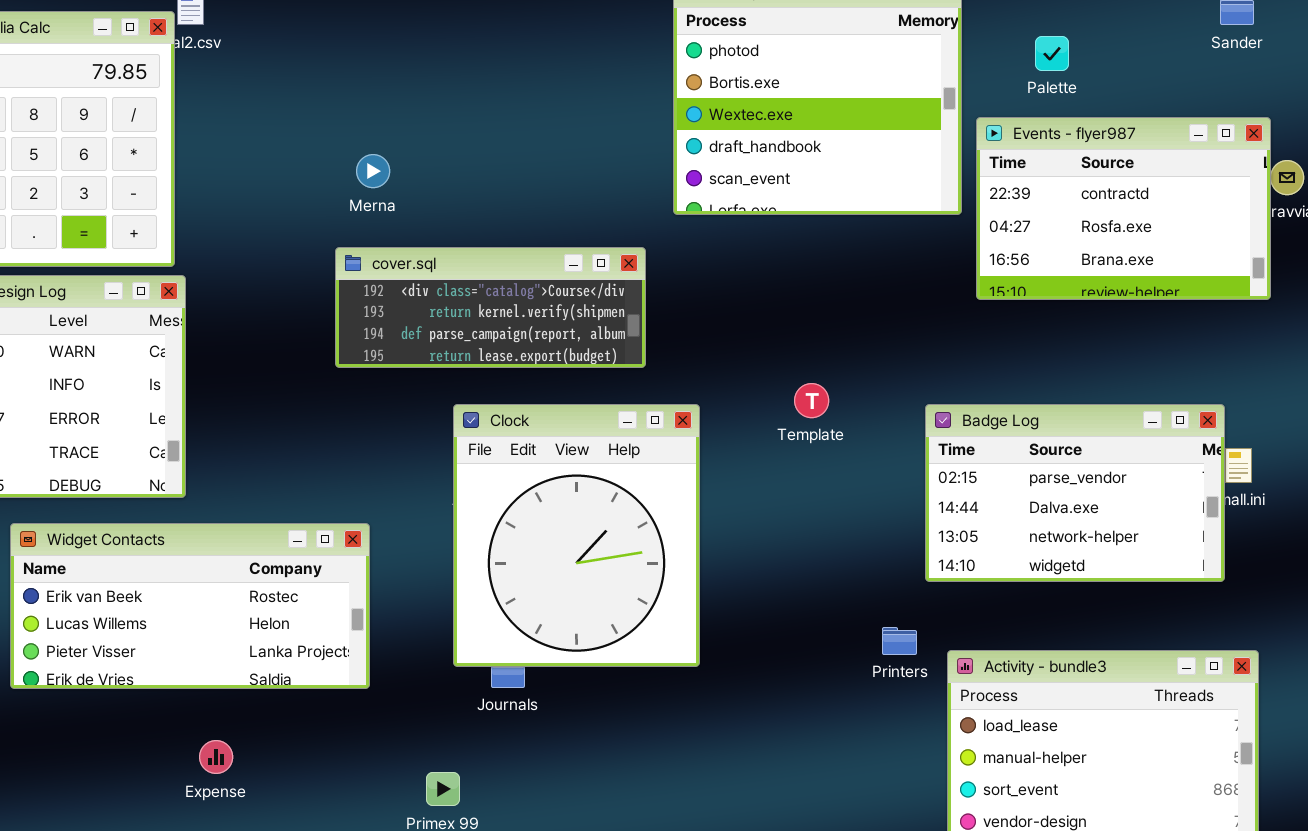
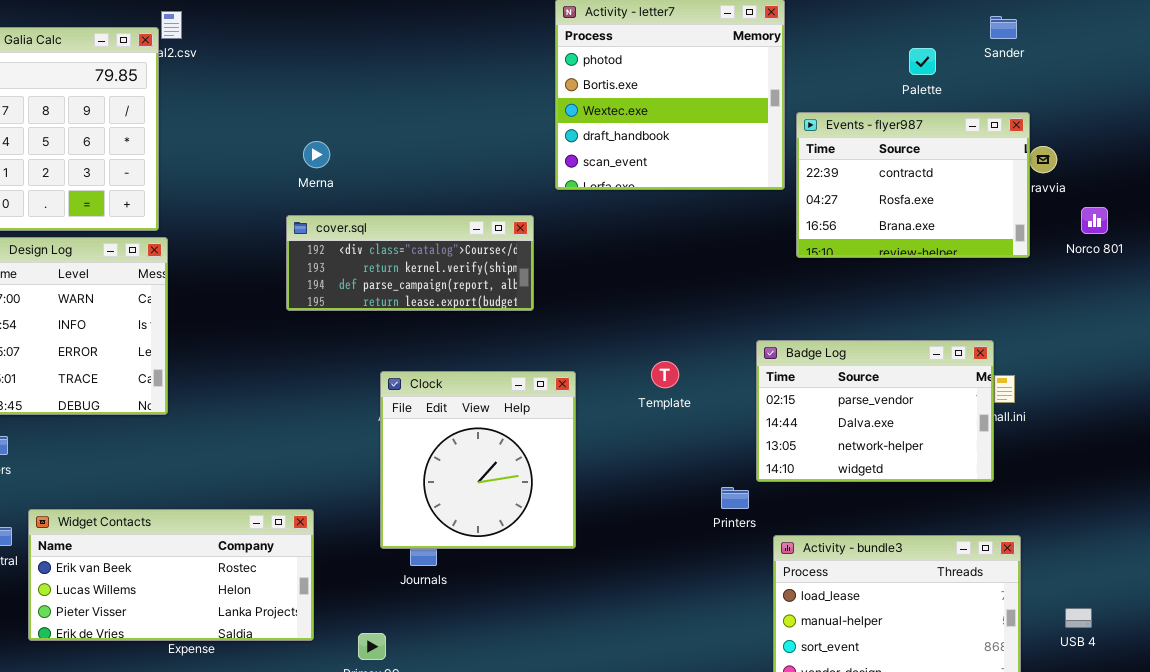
Palette: [1035,36,1069,71] -> [909,48,936,75], moved
Template: [794,383,829,418] -> [651,361,679,388], moved
Clock: [453,404,700,667] -> [380,371,576,549], resized
Widget Contacts: [10,523,370,689] -> [28,509,314,641], moved
Printers: [882,627,917,655] -> [721,487,749,509], moved

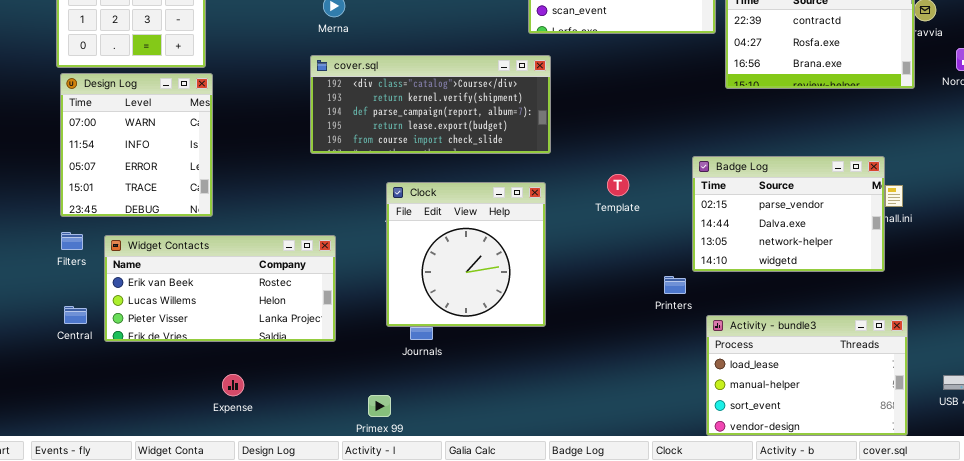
cover.sql: [286,215,534,311] -> [310,55,551,154], resized
Widget Contacts: [28,509,314,641] -> [104,235,336,342], moved

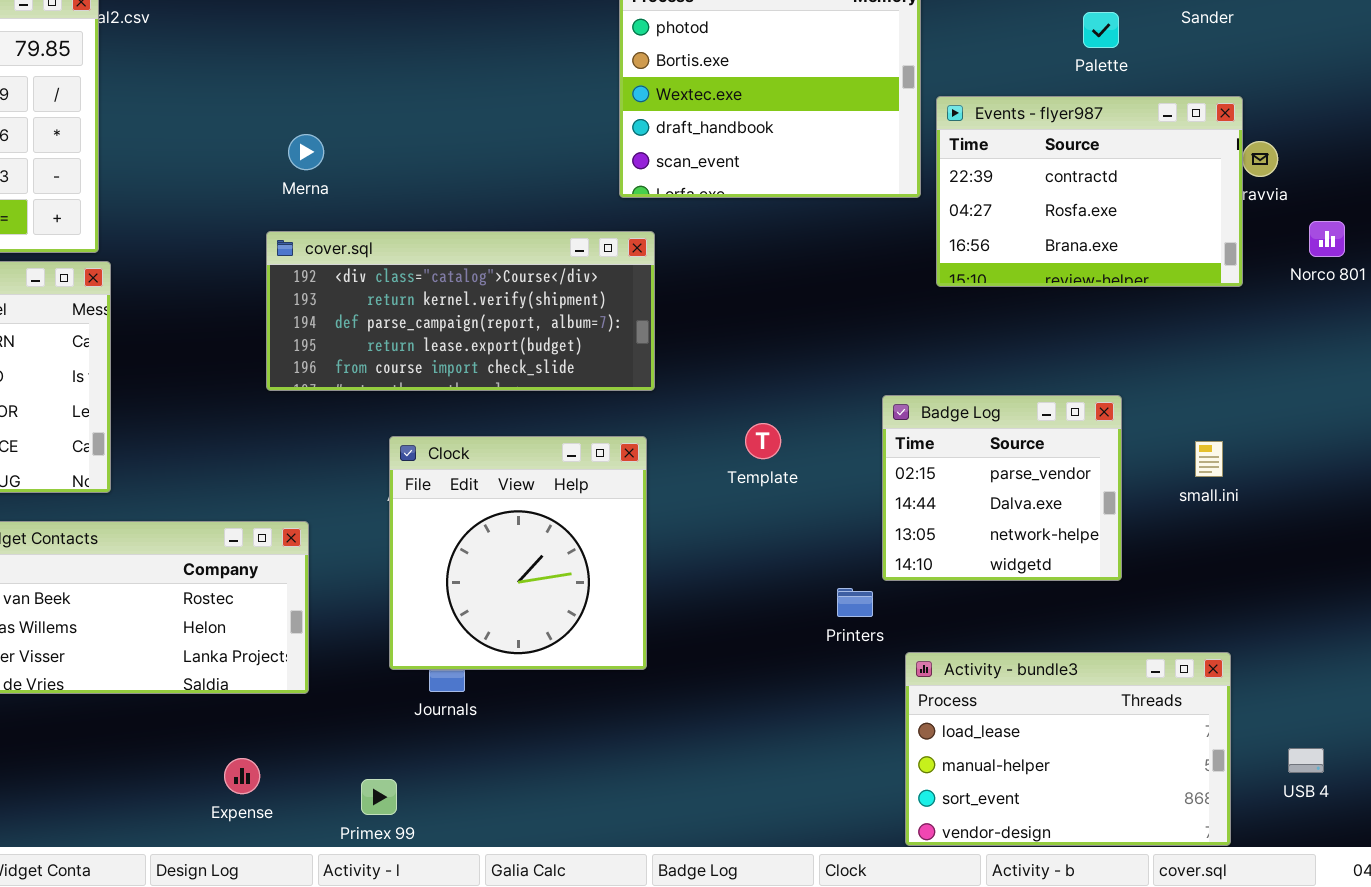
Badge Log: [692,156,885,272] -> [882,395,1122,581], resized
Expense: [222,374,244,396] -> [224,758,260,794], moved

